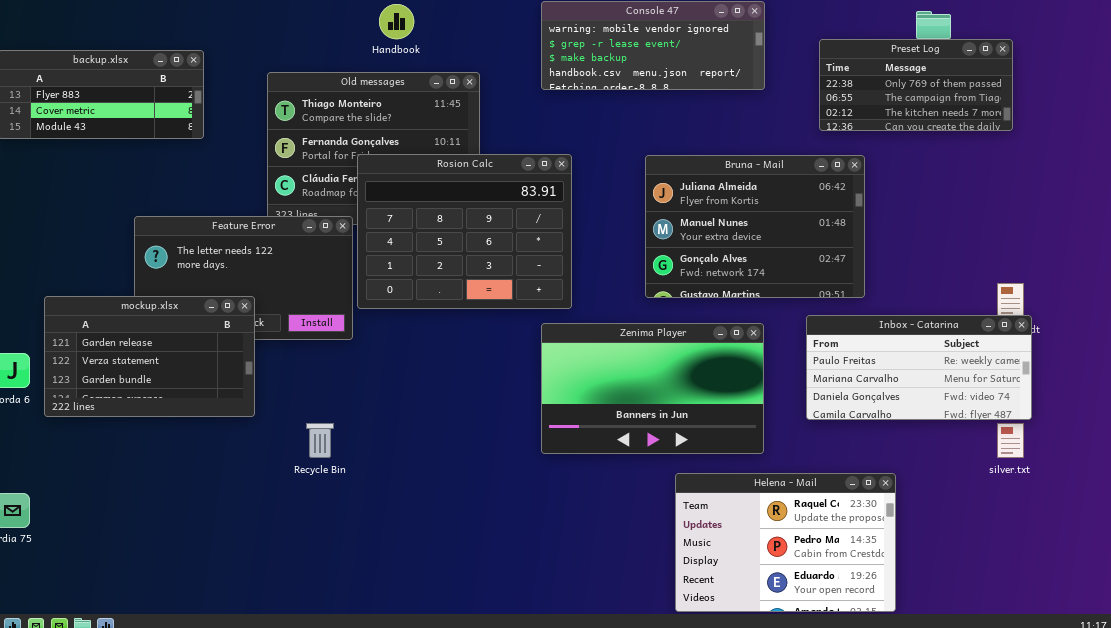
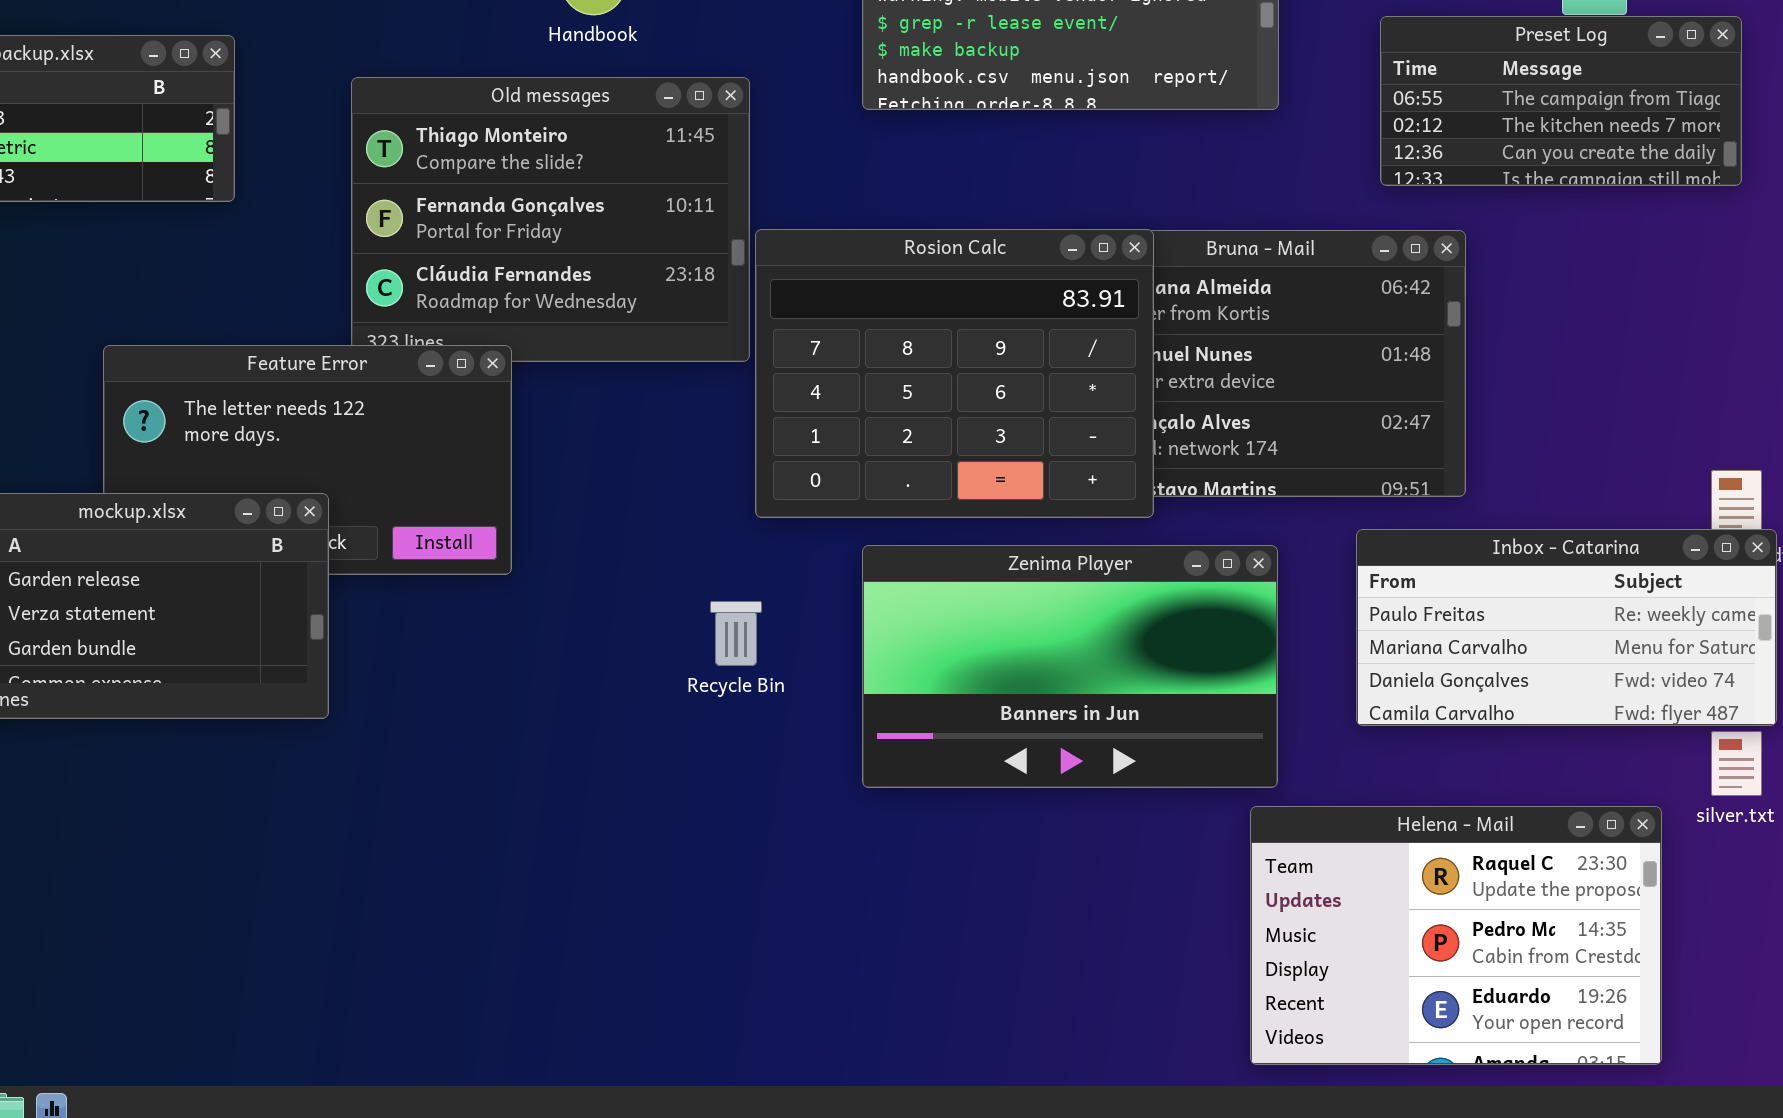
Preset Log: [819,39,1013,131] -> [1380,16,1742,186], scrolled down 1 row
Rosion Calc: [357,154,572,309] -> [755,229,1154,518], moved
Recycle Bin: [306,423,334,458] -> [710,601,762,666], moved
Helena - Mail: [675,473,896,612] -> [1250,806,1662,1065], moved

